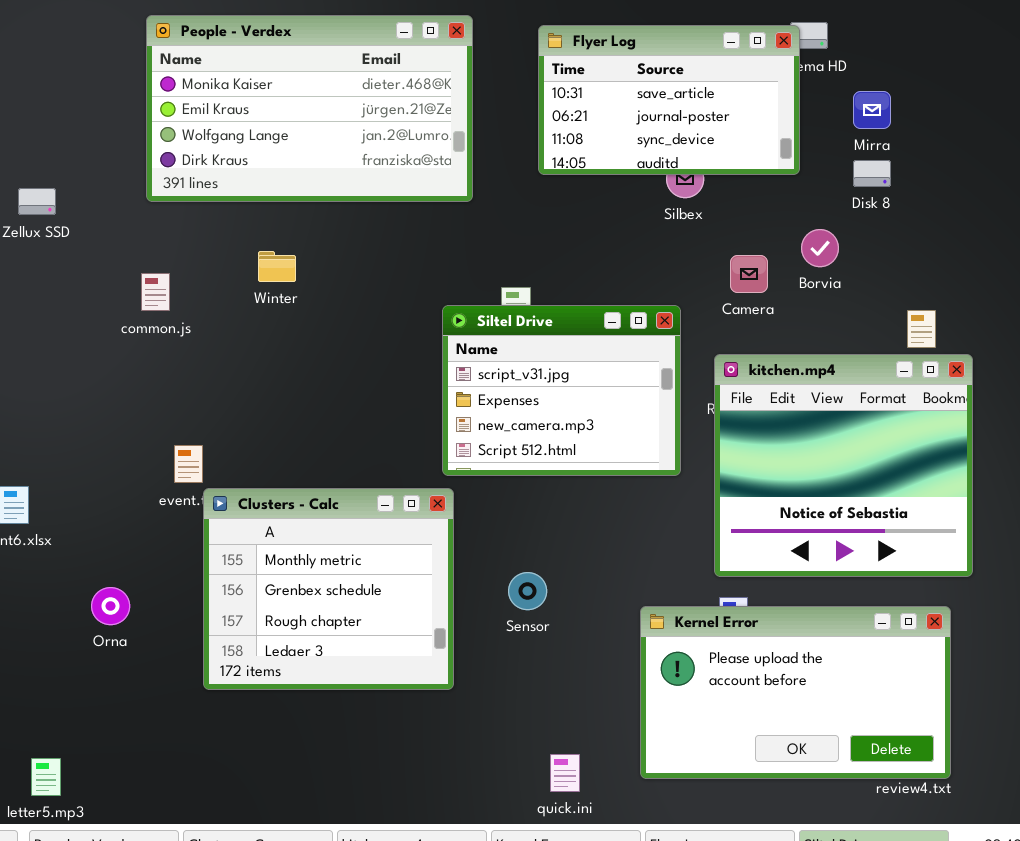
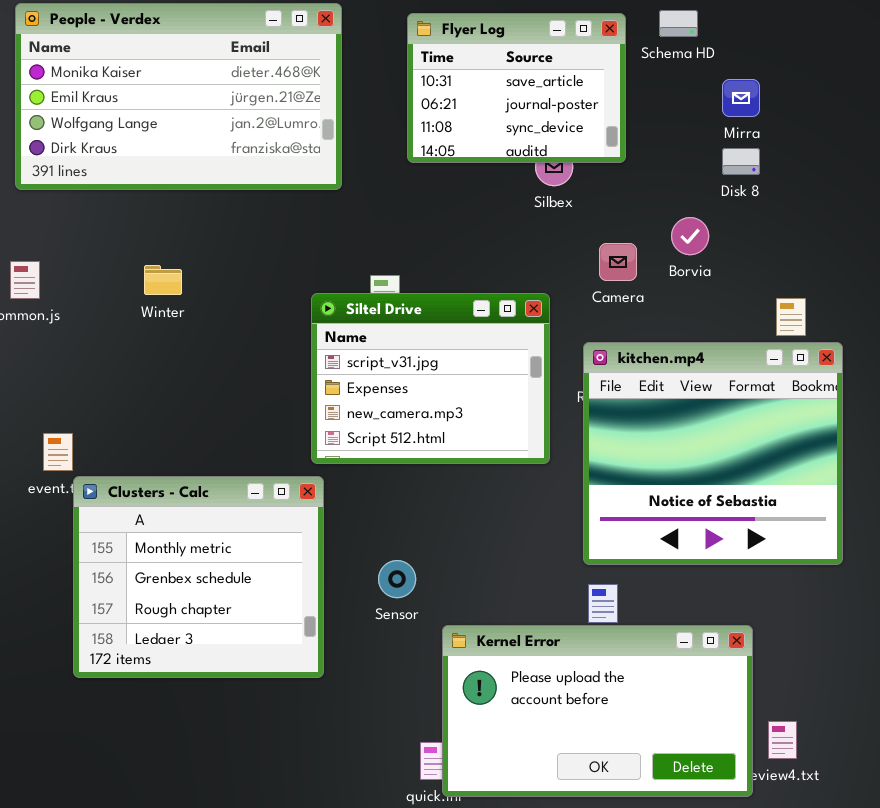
Flyer Log: [538,25,800,175] -> [407,13,626,163], resized
Winter: [258,251,296,282] -> [144,265,182,295], moved
Kernel Error: [640,606,951,779] -> [442,625,753,797], moved

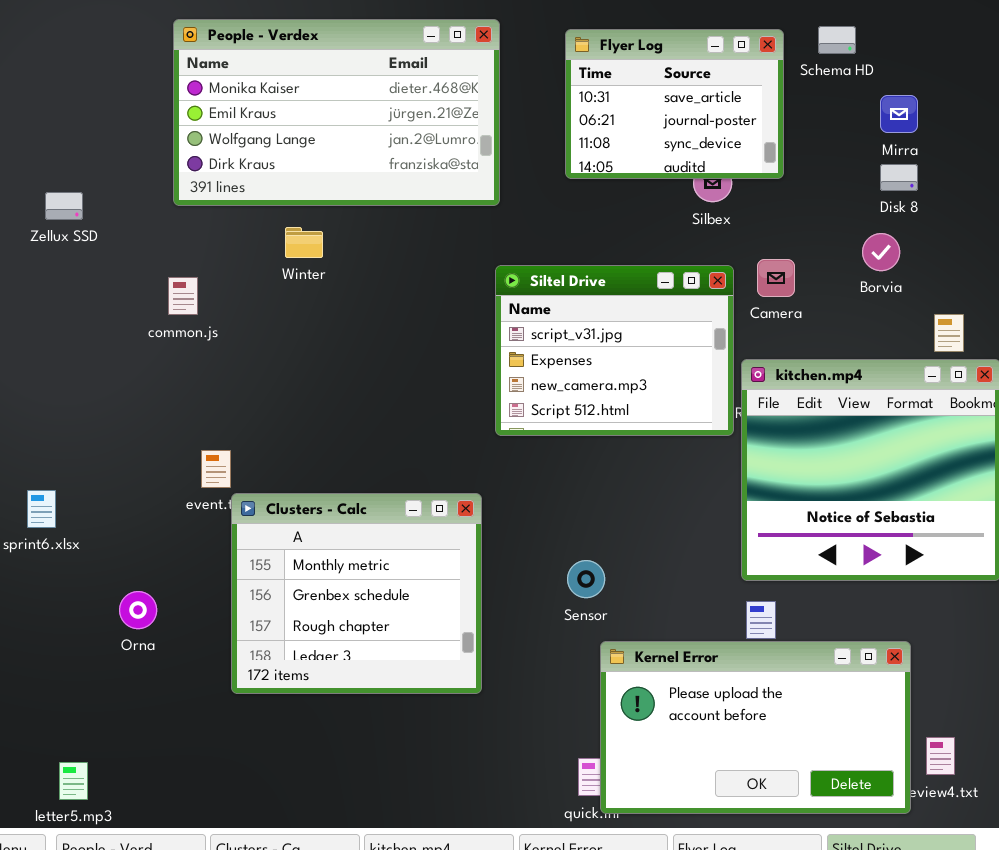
Borvia: [671,217,709,255] -> [862,233,900,271], moved
Winter: [144,265,182,295] -> [285,227,323,258], moved
Siltel Drive: [311,293,550,464] -> [495,265,734,436], moved
Sensor: [378,560,416,598] -> [567,560,605,598], moved

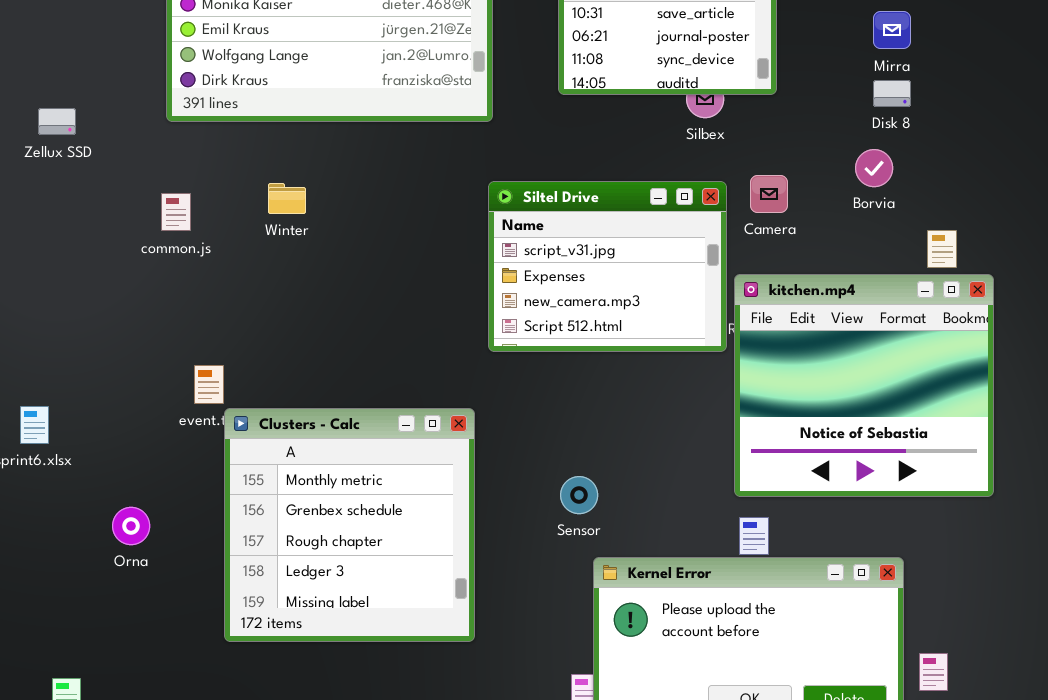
Winter: [285,227,323,258] -> [268,183,306,214], moved
Clusters - Calc: [231,493,482,694] -> [224,408,475,642], resized

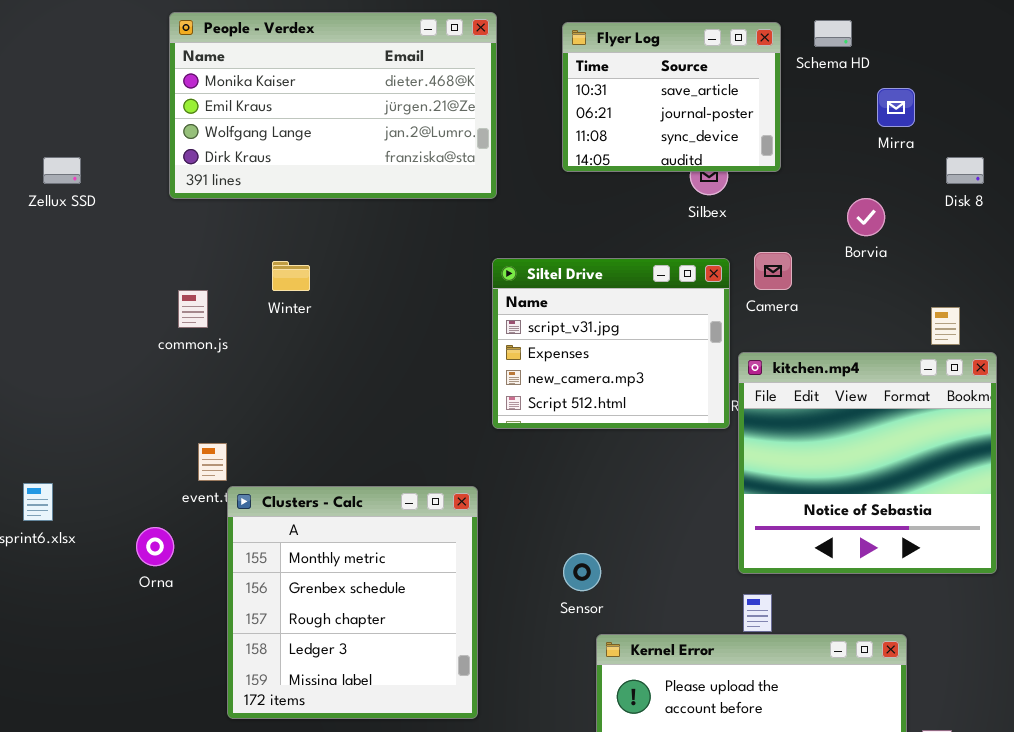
Disk 8: [873,80,911,107] -> [946,157,984,184], moved
Zellux SSD: [38,108,76,135] -> [43,157,81,184], moved
Borvia: [855,149,893,187] -> [847,198,885,236], moved
common.js: [161,193,191,231] -> [178,290,208,328], moved
Orna: [112,507,150,545] -> [136,527,174,566], moved

